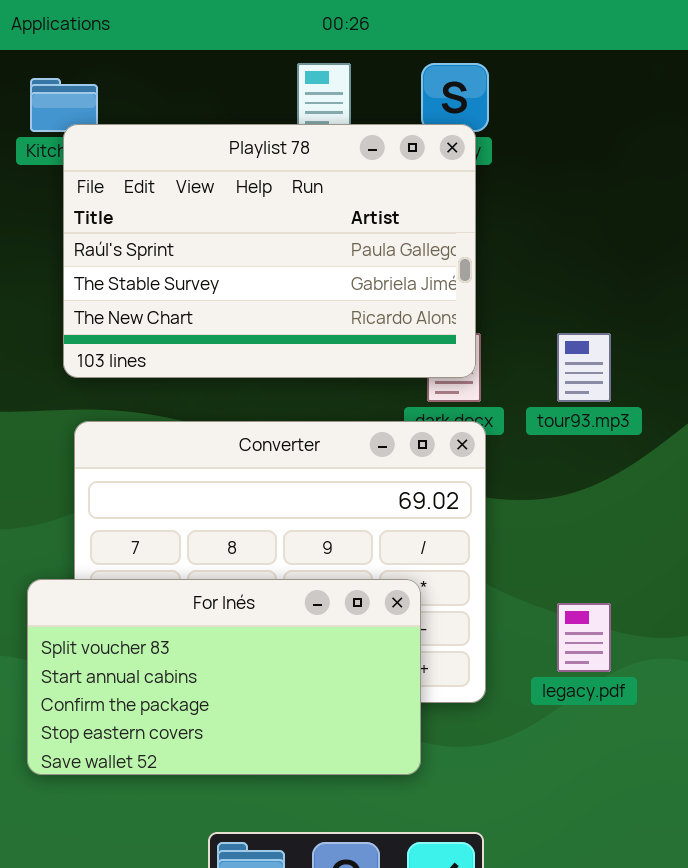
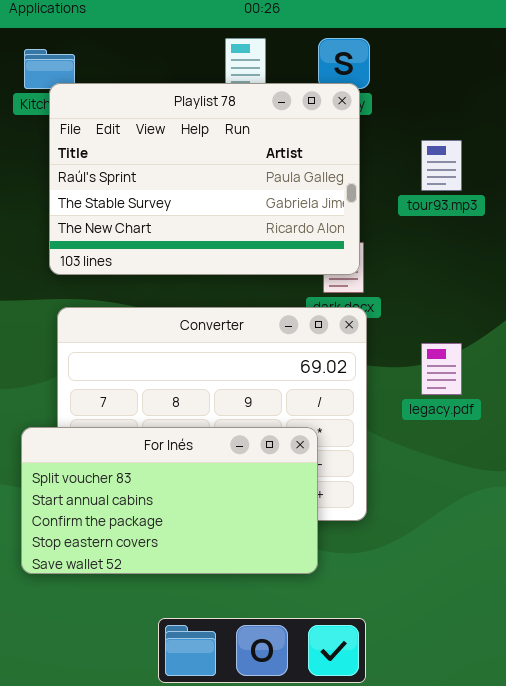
tour93.mp3: [557,333,611,402] -> [421,140,462,191], moved
legacy.pdf: [557,603,611,672] -> [421,343,462,395], moved

